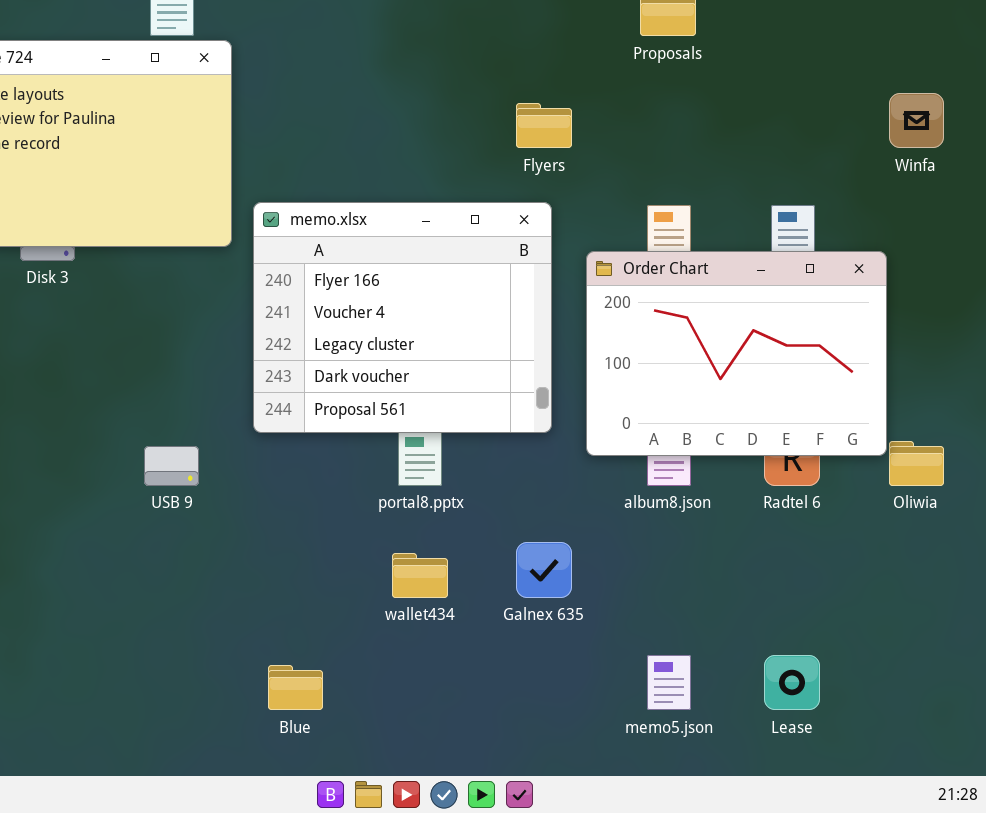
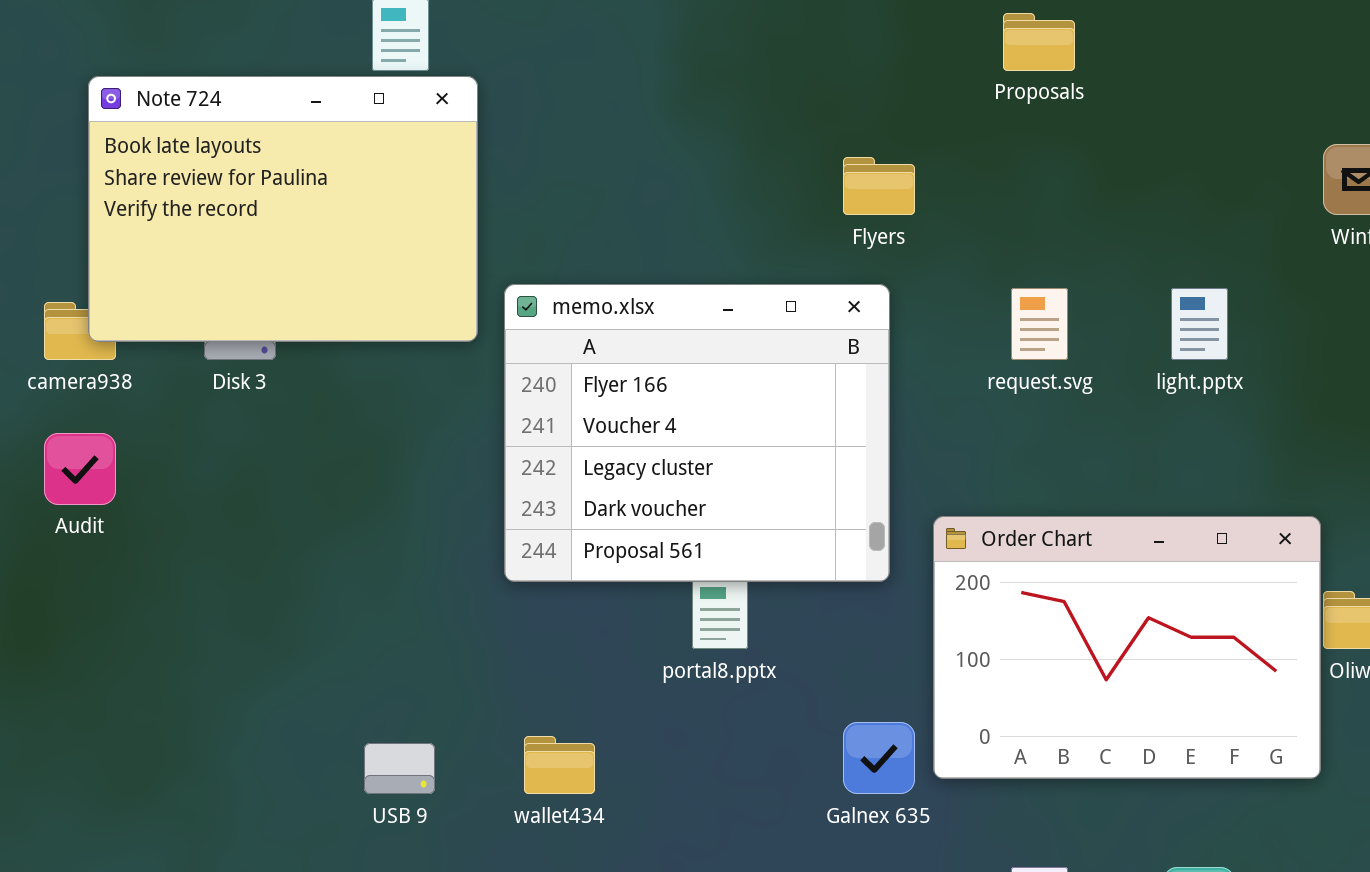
Order Chart: [586,251,887,456] -> [933,516,1321,779], moved
USB 9: [144,446,199,486] -> [364,743,435,794], moved
wallet434: [392,553,448,598] -> [524,736,595,794], moved

